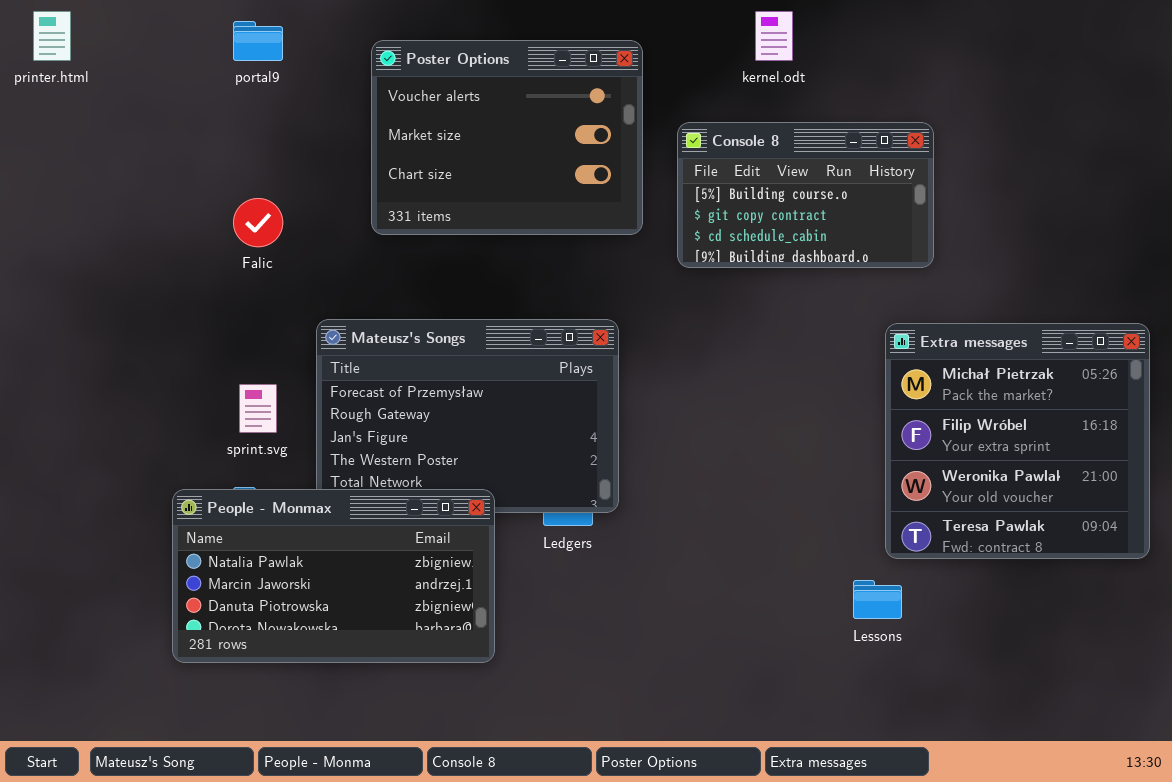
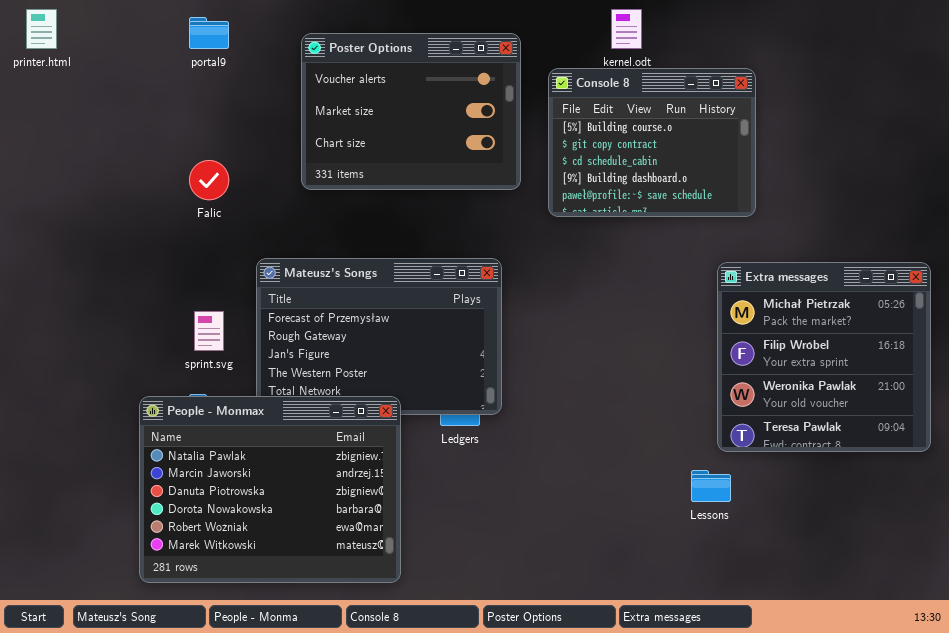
Console 8: [677,122,934,268] -> [548,68,756,217], resized
People - Monmax: [172,489,495,663] -> [139,396,401,583], resized

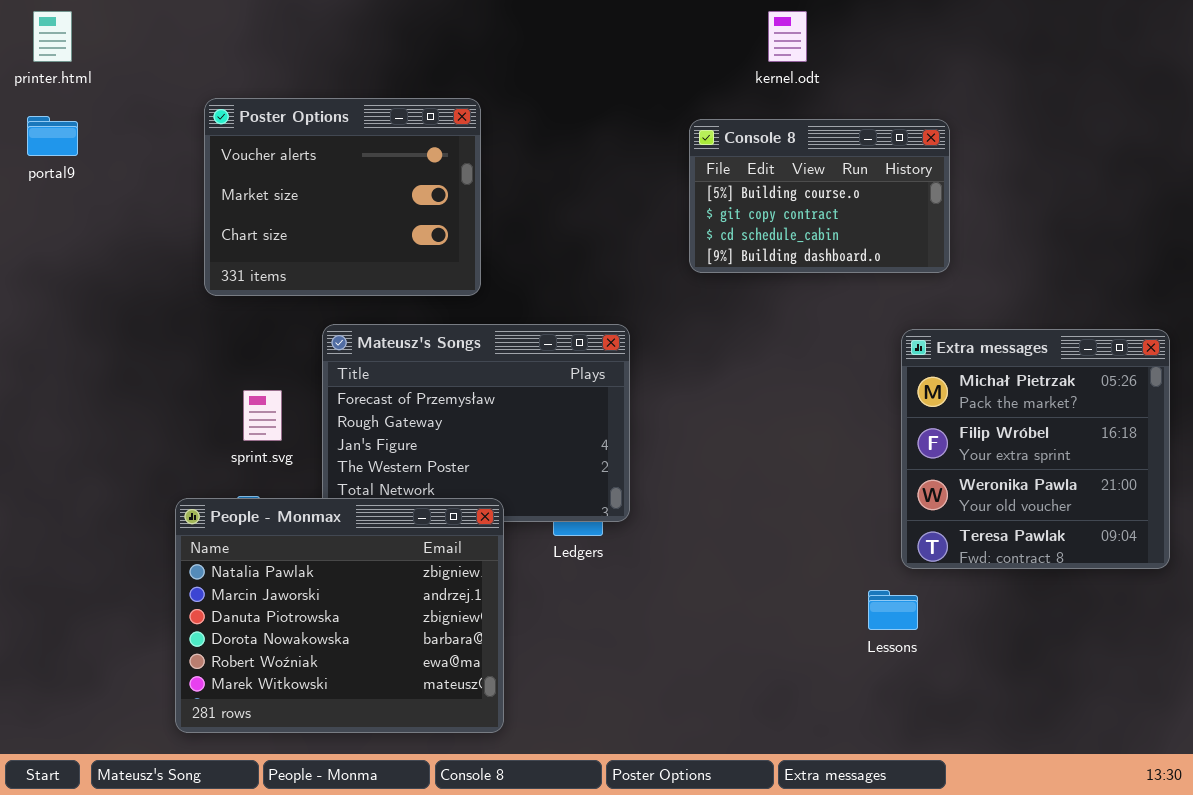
portal9: [189,17,229,49] -> [27,116,78,156], moved
Poster Options: [301,33,521,190] -> [204,98,481,296], moved
Console 8: [548,68,756,217] -> [689,119,950,273], resized

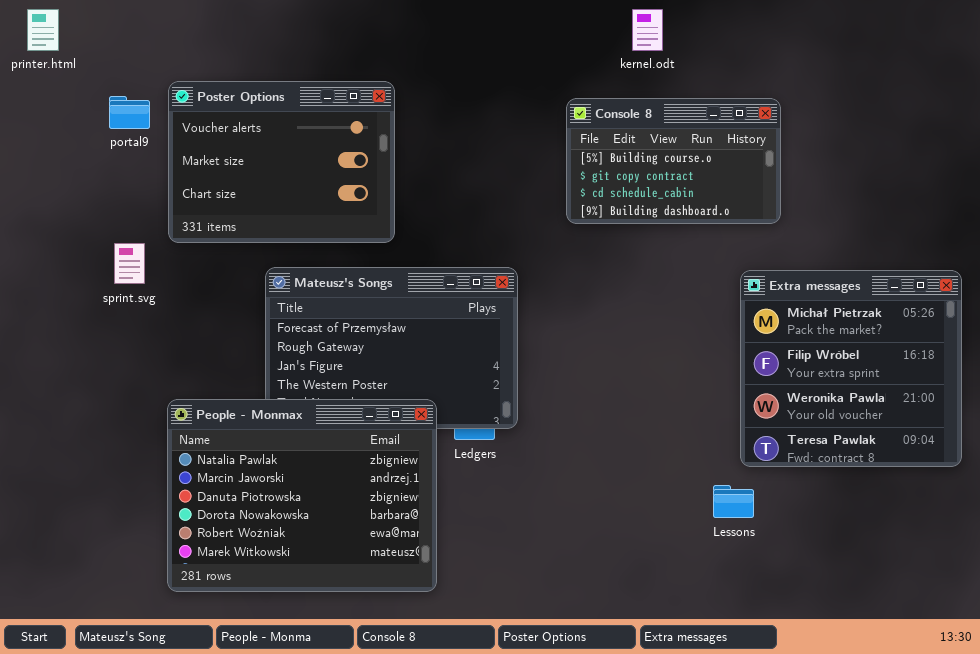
portal9: [27,116,78,156] -> [109,96,150,129], moved
sprint.svg: [243,390,282,441] -> [114,243,145,284], moved
People - Monmax: [175,498,504,733] -> [167,399,437,592], moved

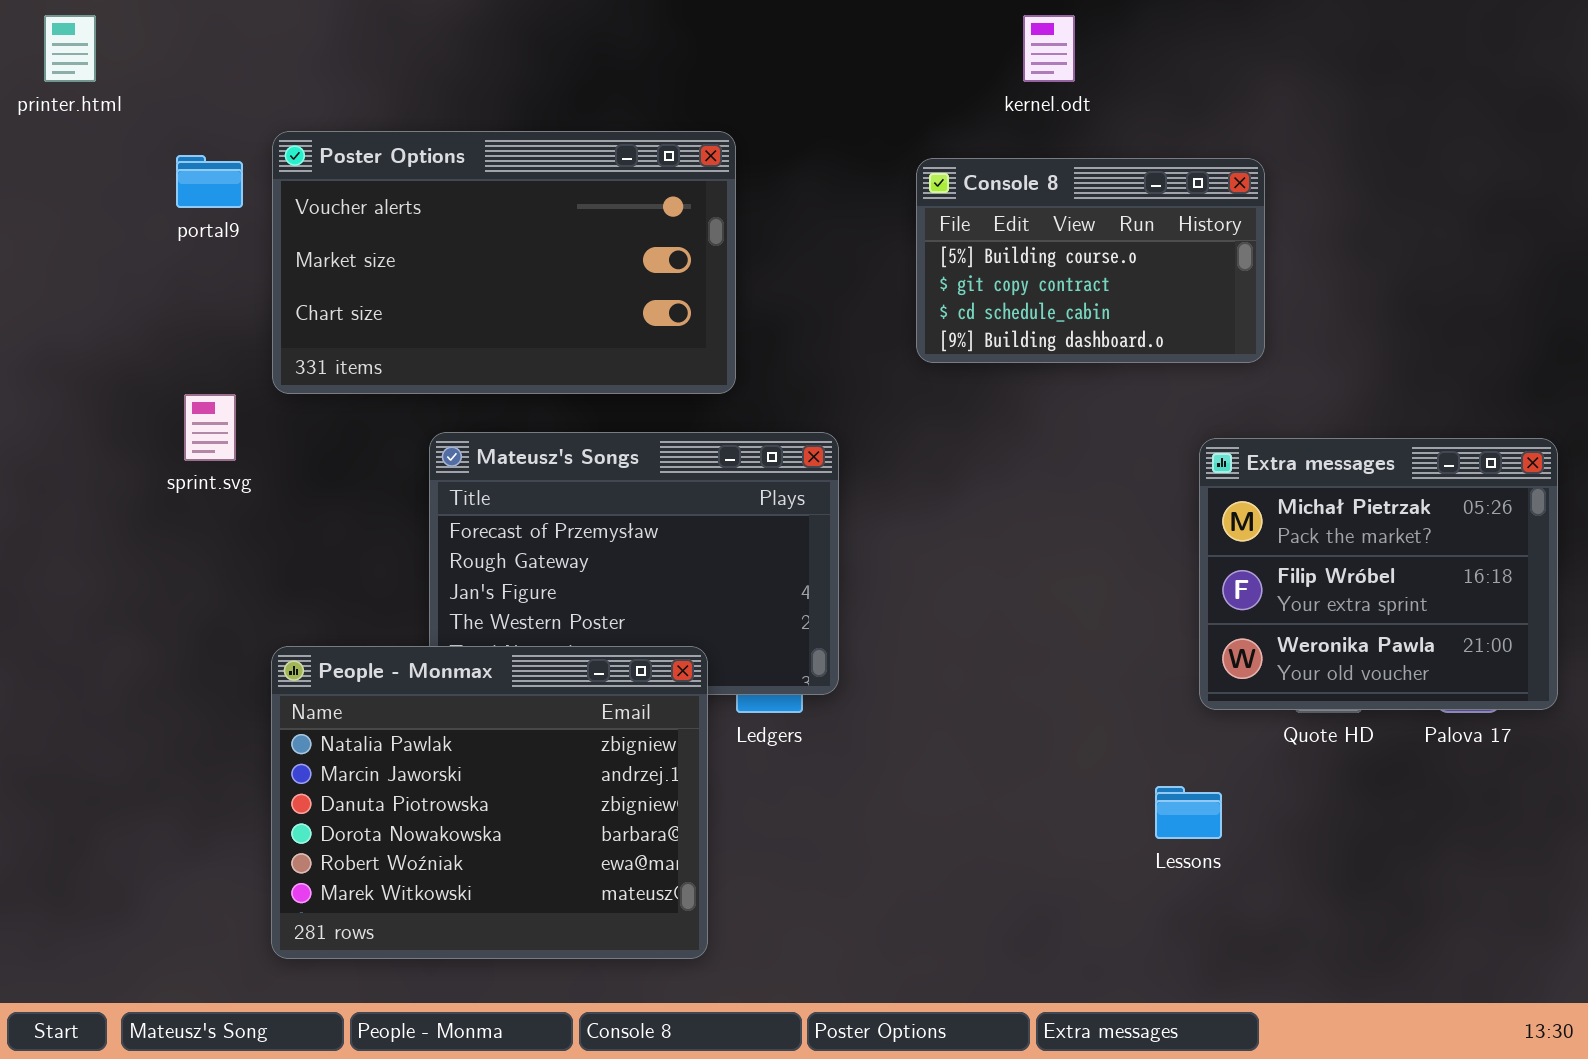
Poster Options: [168,81,395,243] -> [272,131,736,394], resized
Extra messages: [740,270,962,467] -> [1199,438,1558,710], resized

